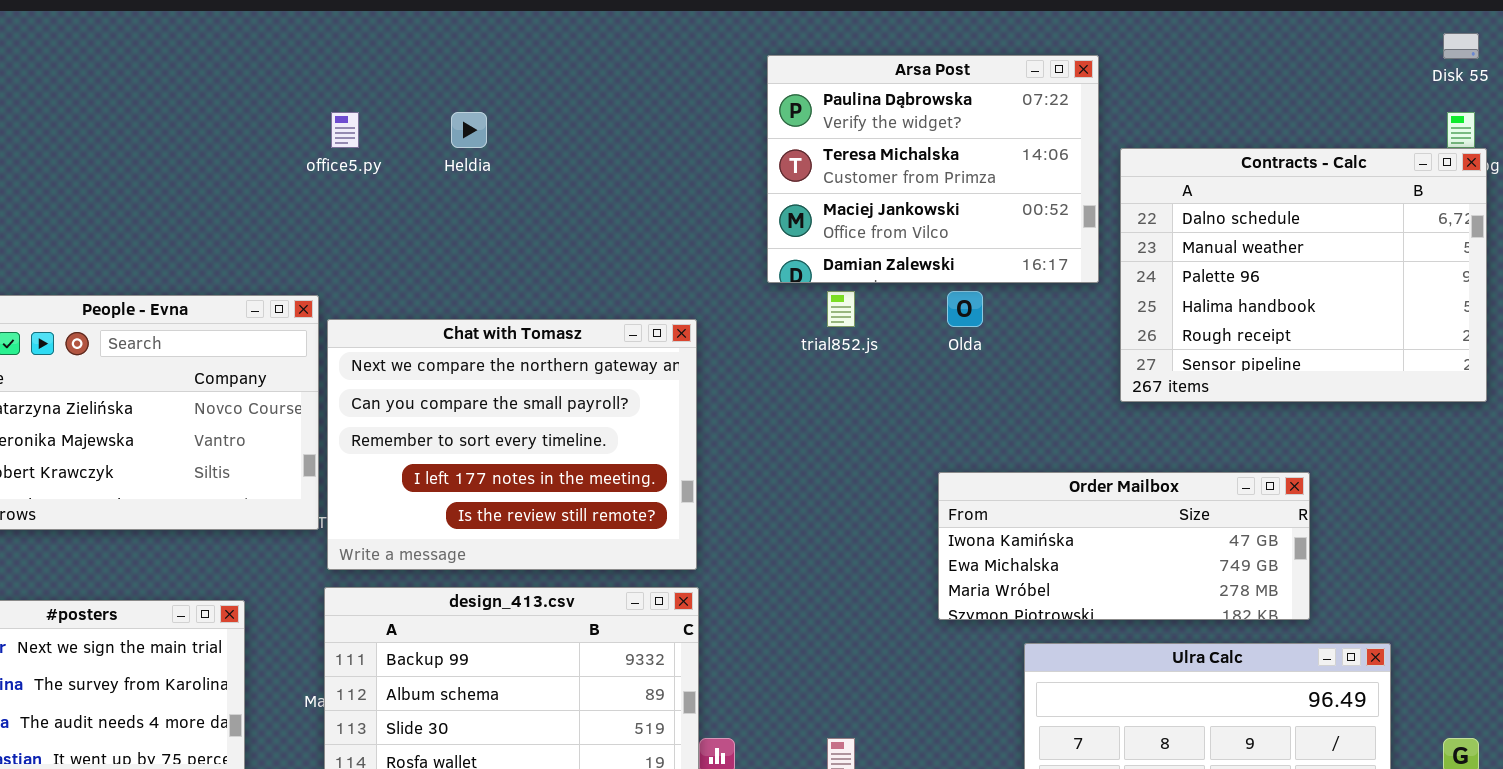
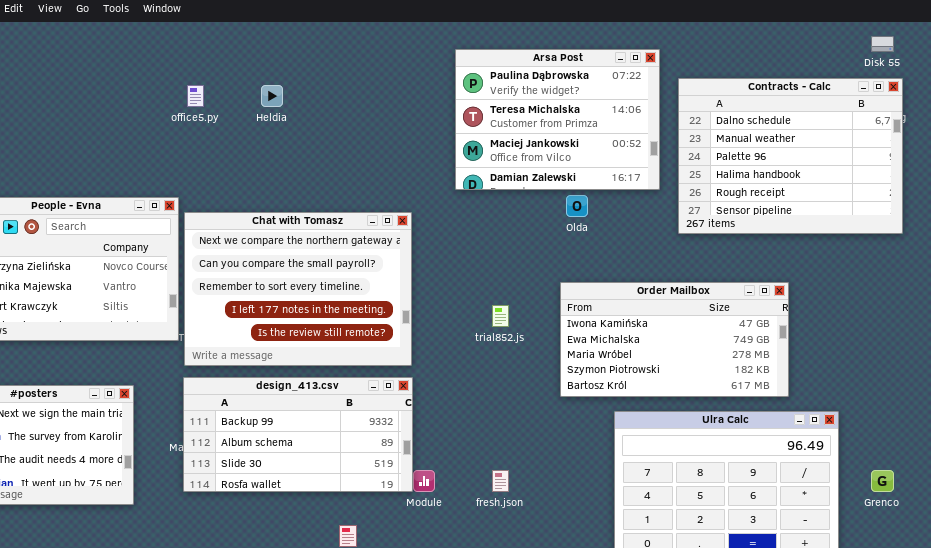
Contracts - Calc: [1120,148,1487,402] -> [678,78,903,234], moved
trial852.js: [827,291,855,327] -> [492,305,509,327], moved
Order Mailbox: [938,472,1310,620] -> [560,282,789,397], resized

